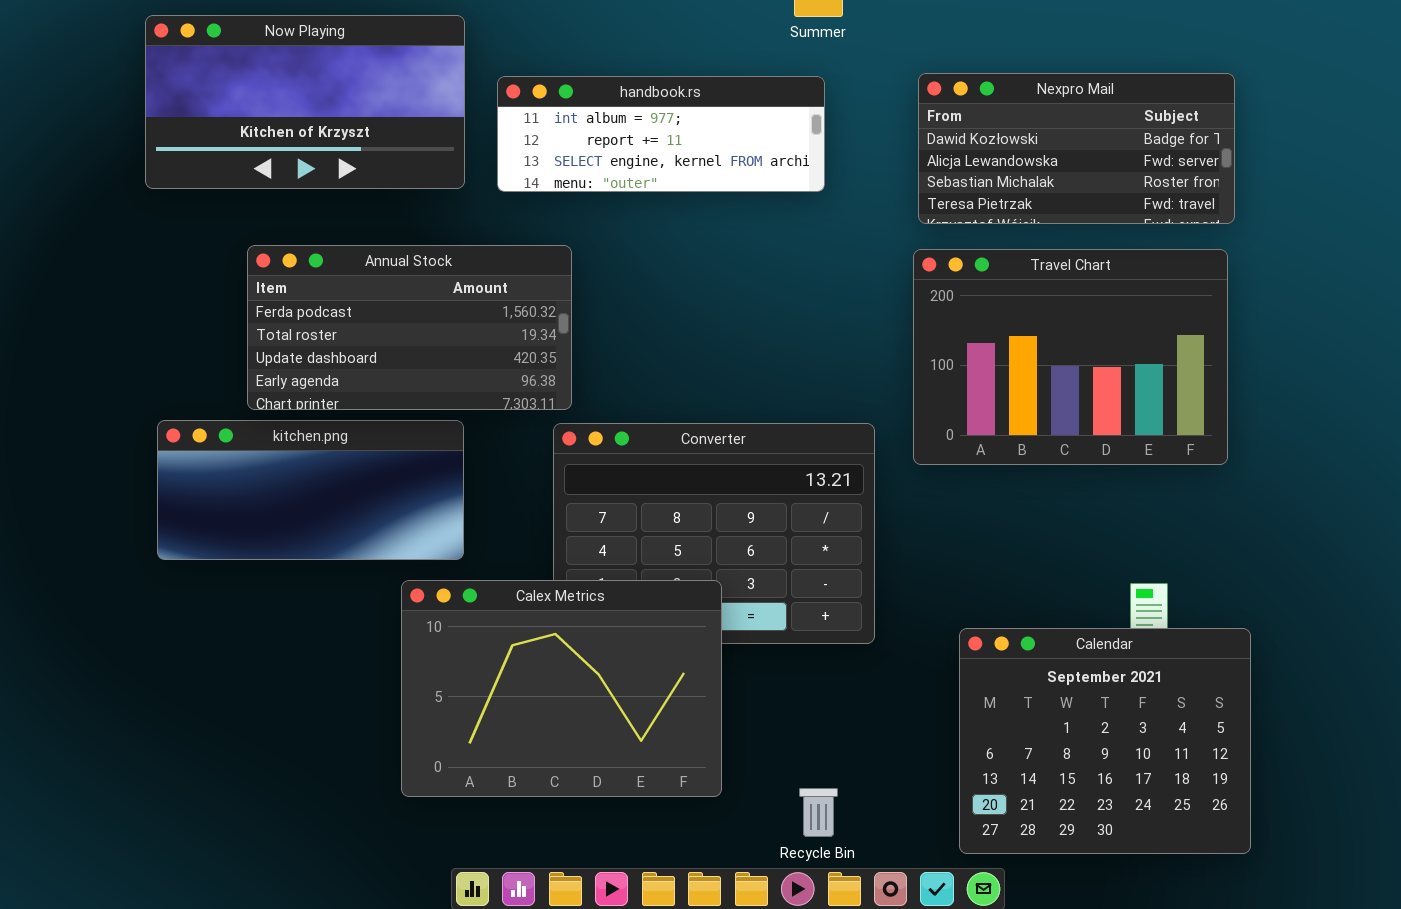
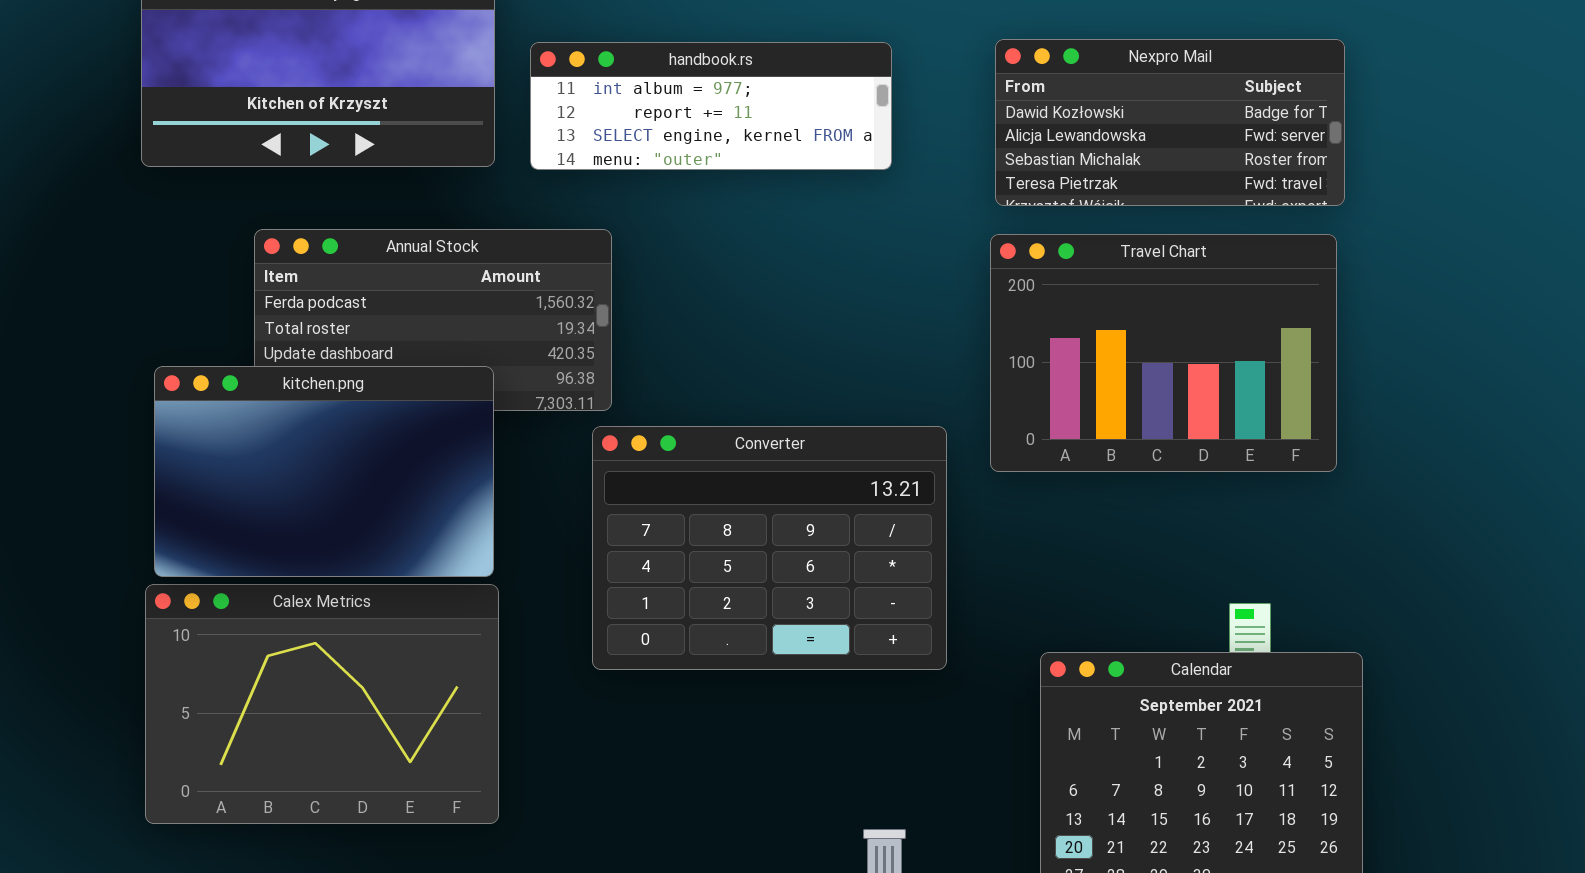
kitchen.png: [157,420,464,560] -> [154,366,494,577], resized
Calex Metrics: [401,580,722,797] -> [145,584,499,824], moved

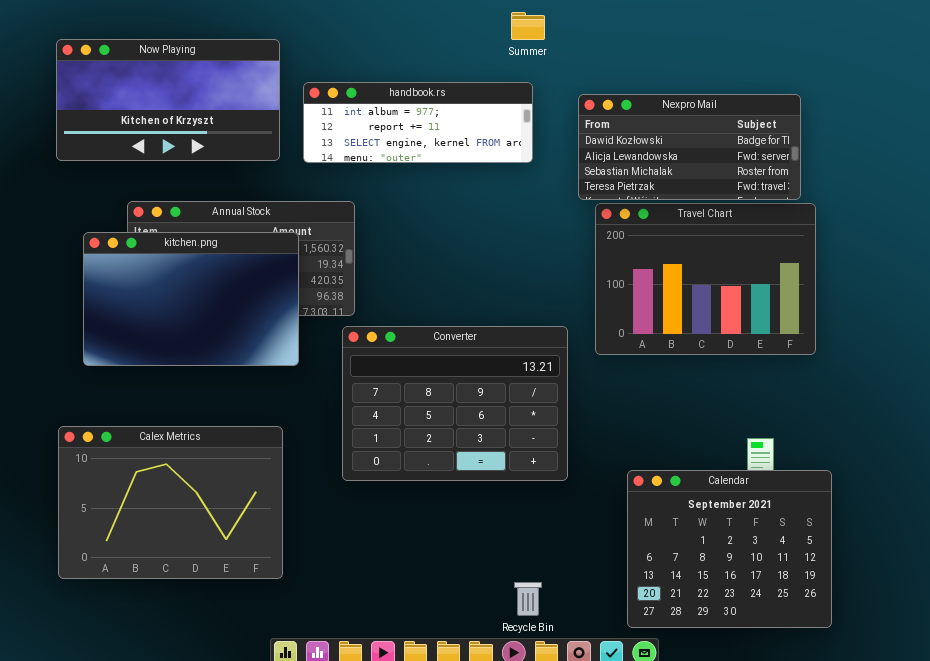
Nexpro Mail: [995,39,1345,206] -> [578,94,801,200], moved
kitchen.png: [154,366,494,577] -> [83,232,299,366], moved

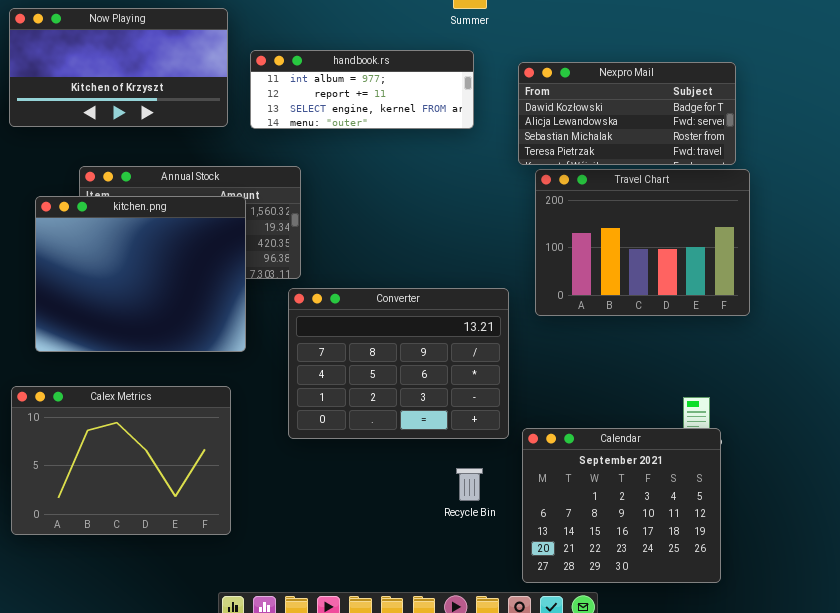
kitchen.png: [83,232,299,366] -> [35,196,246,352], resized
Calendar: [627,470,832,628] -> [522,428,721,583], moved
Recycle Bin: [514,582,542,616] -> [456,468,483,501], moved

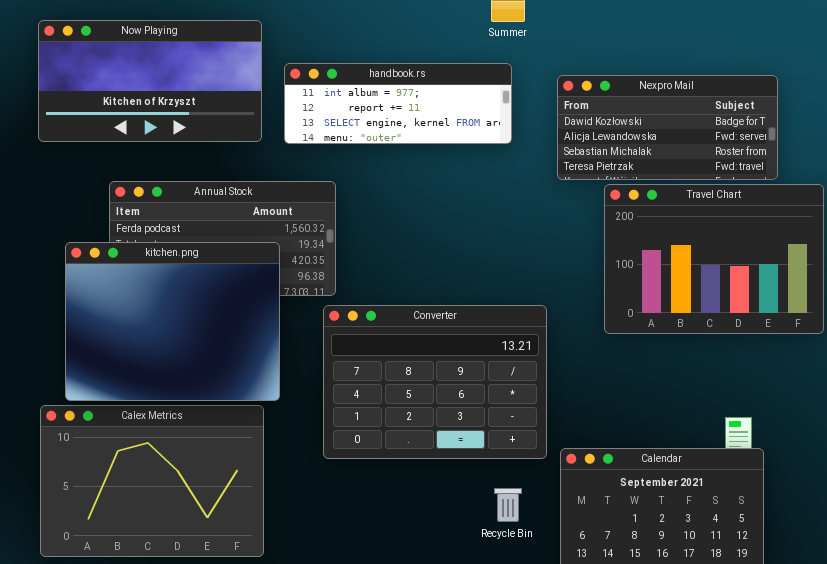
Travel Chart: [535,169,750,316] -> [604,184,824,334], moved
kitchen.png: [35,196,246,352] -> [65,242,280,401], moved

